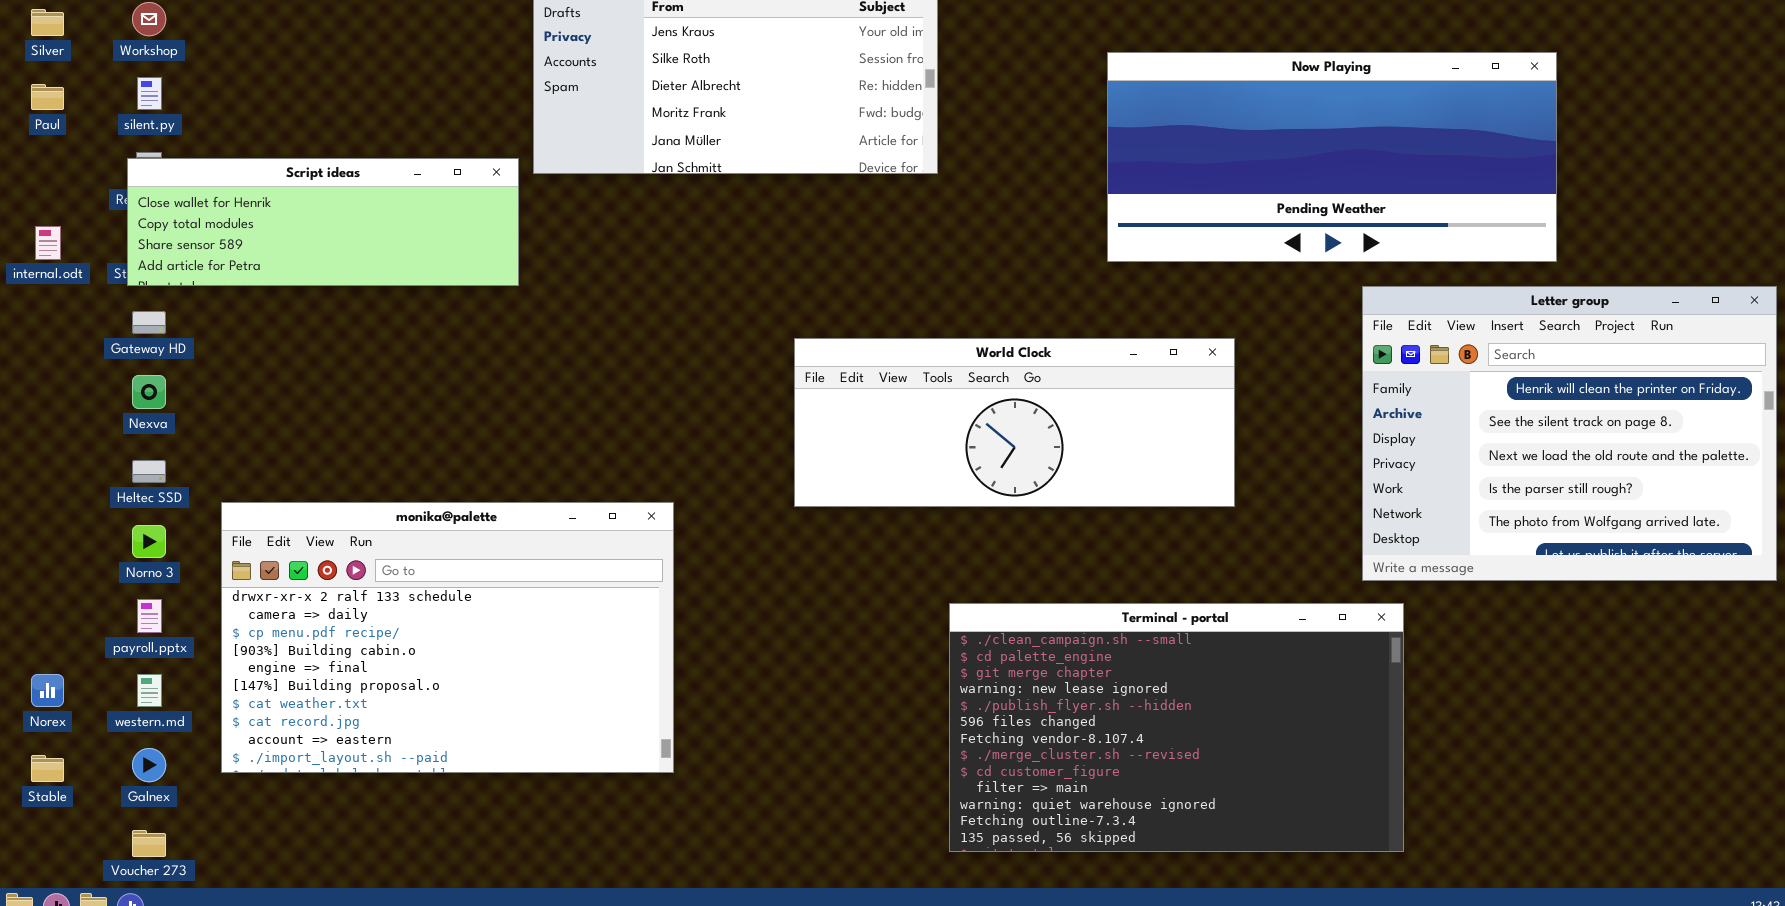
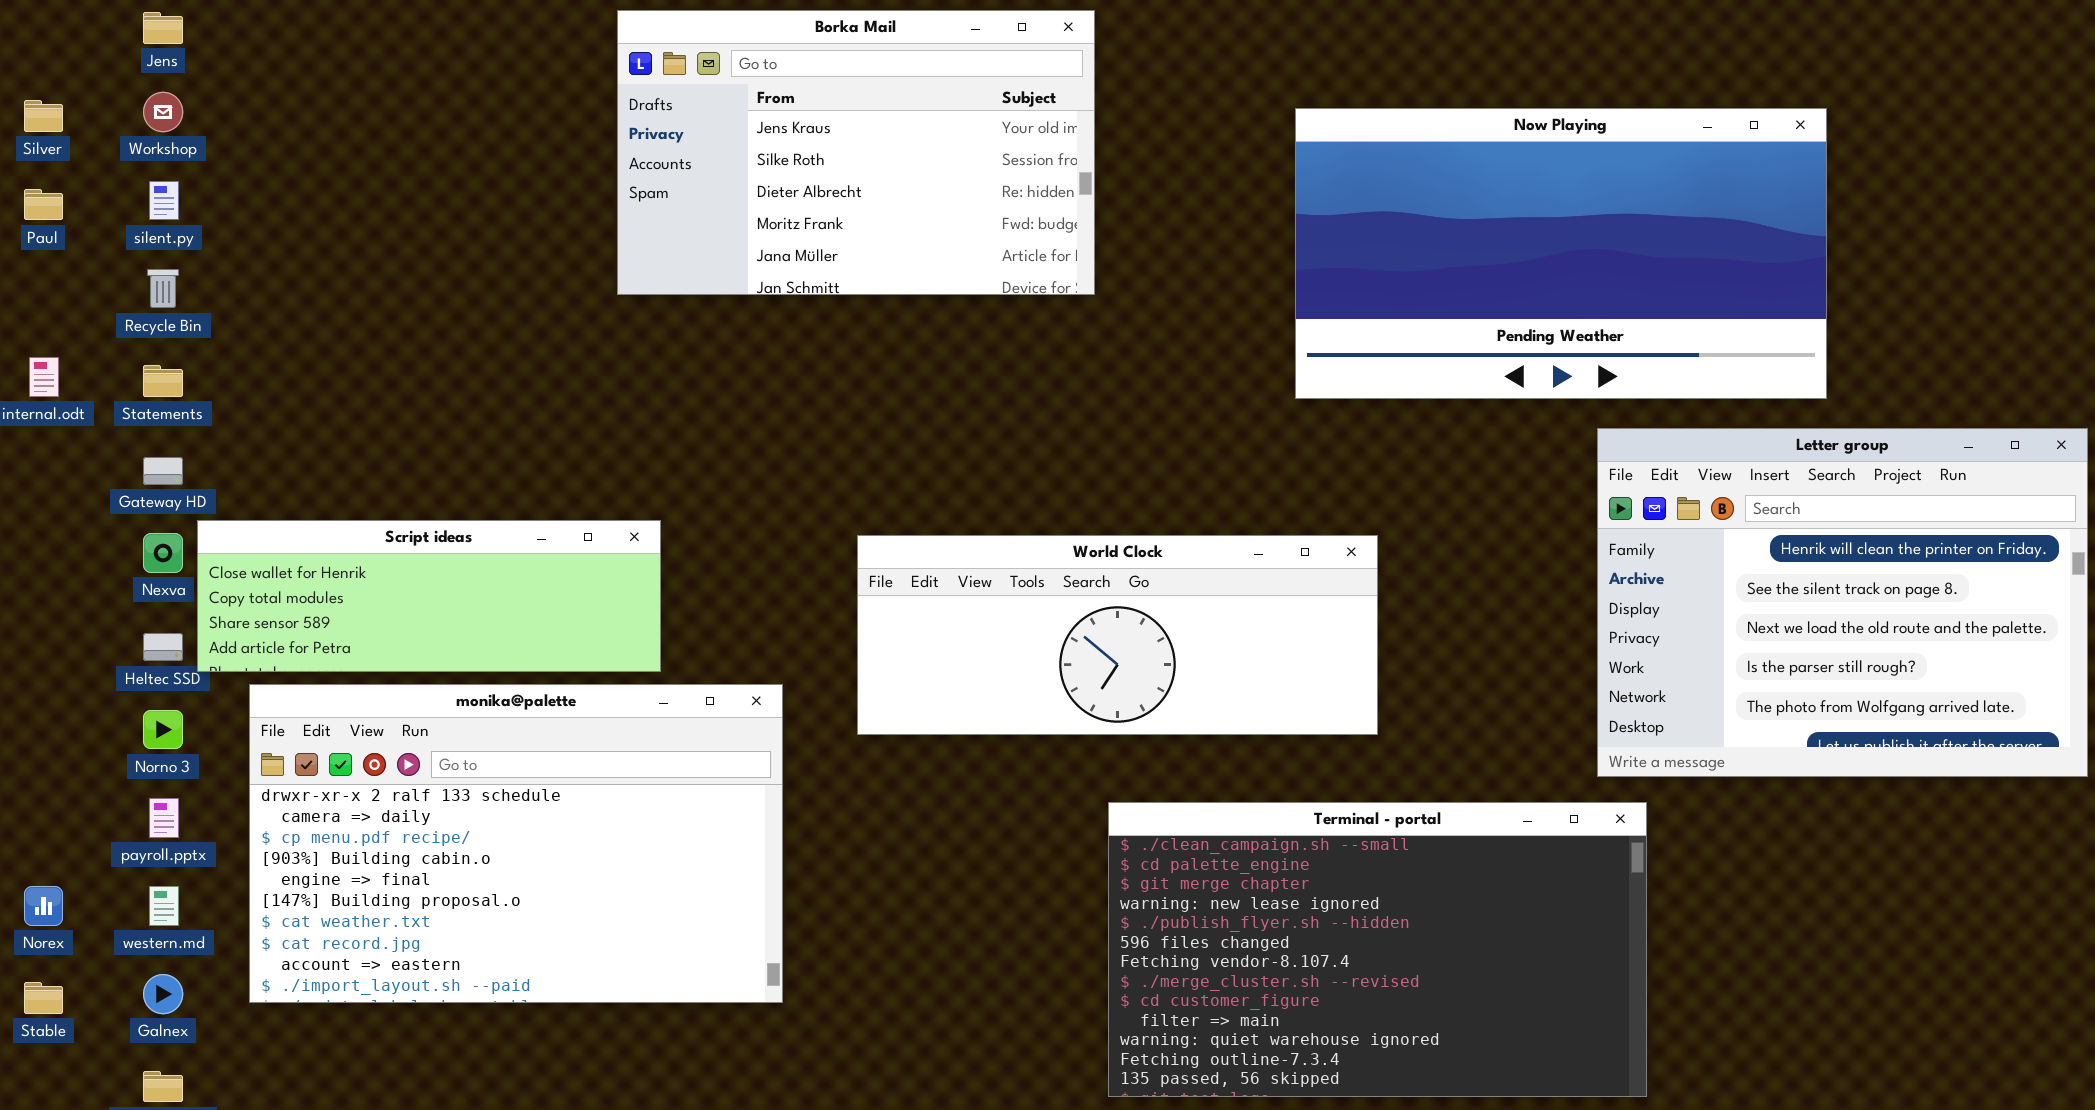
Now Playing: [1107,52,1557,262] -> [1295,108,1827,399], resized
Script ideas: [127,158,519,286] -> [197,520,661,672], moved
World Clock: [794,338,1235,507] -> [857,535,1378,735], moved

